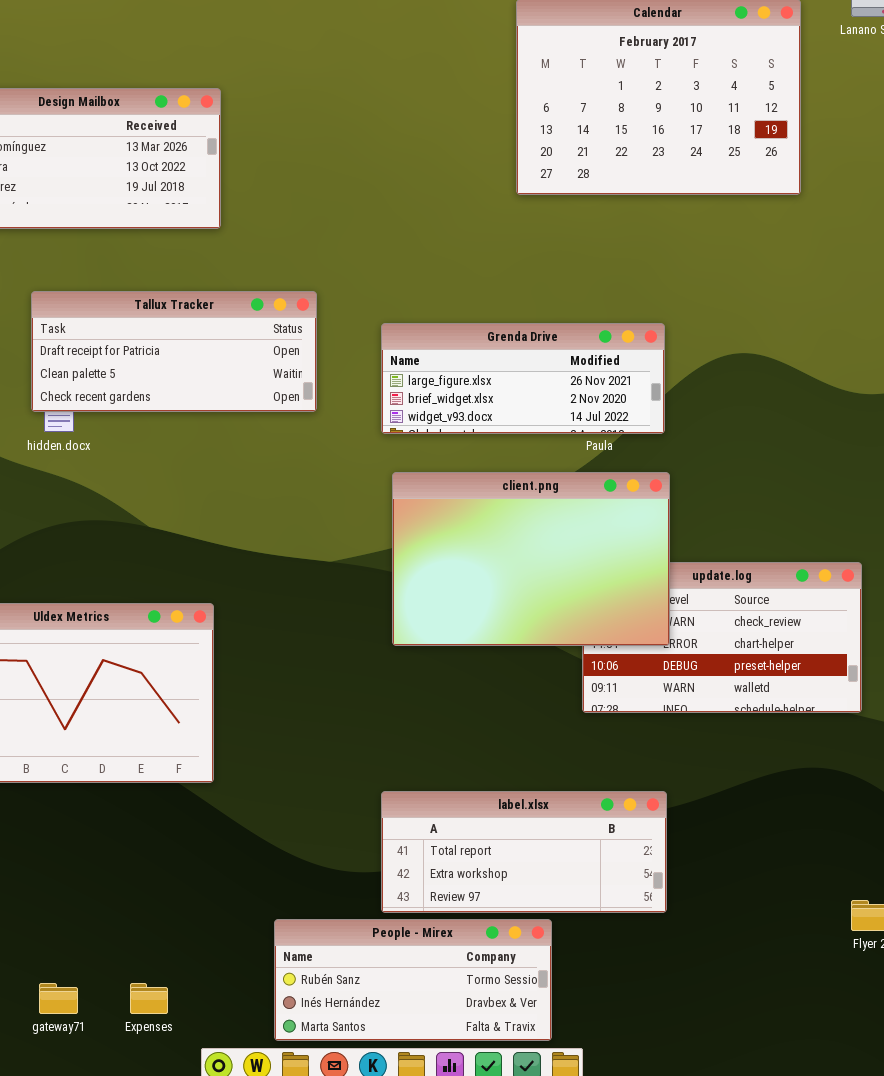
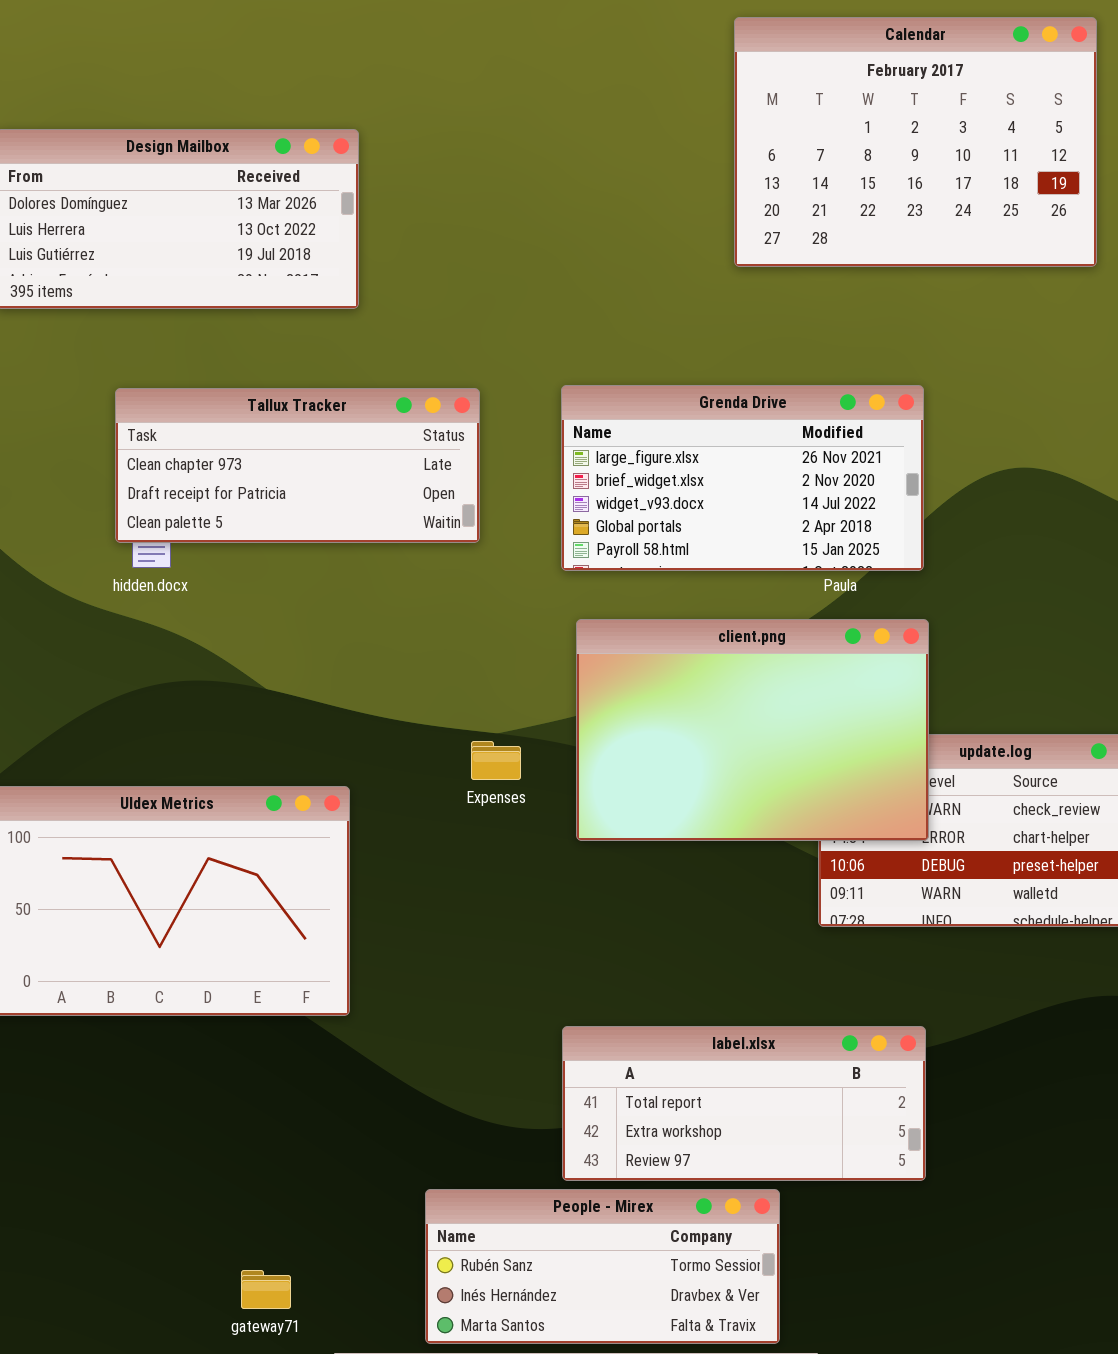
Tallux Tracker: [31,291,317,412] -> [115,388,480,543], scrolled up 1 row
Grenda Drive: [381,323,665,434] -> [561,385,924,571], resized
gateway71: [39,983,78,1014] -> [241,1270,291,1309], moved
Expenses: [130,983,168,1014] -> [471,741,521,780], moved

